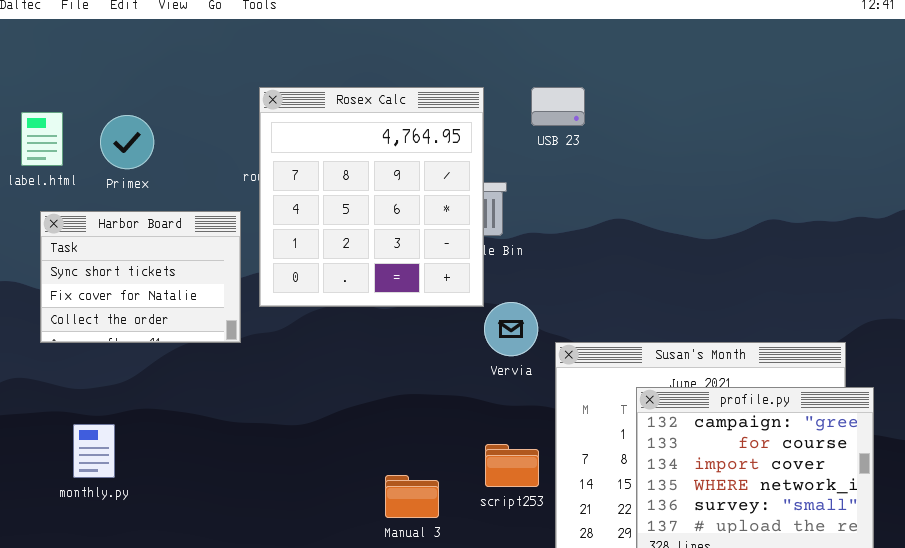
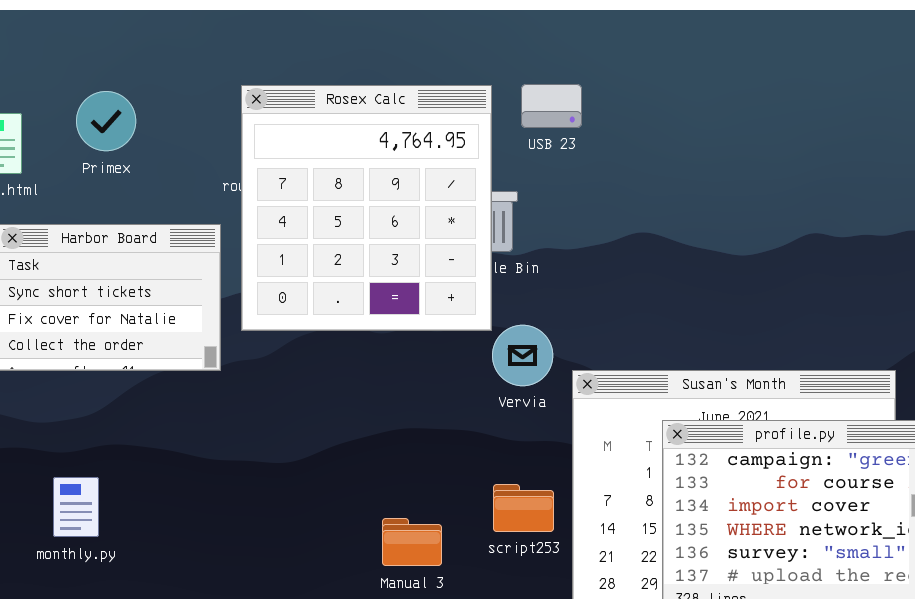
USB 23: [531,87,585,126] -> [521,84,582,128], moved
Primex: [100,115,154,169] -> [76,91,136,151], moved
monthly.py: [73,424,115,478] -> [53,477,99,537], moved

